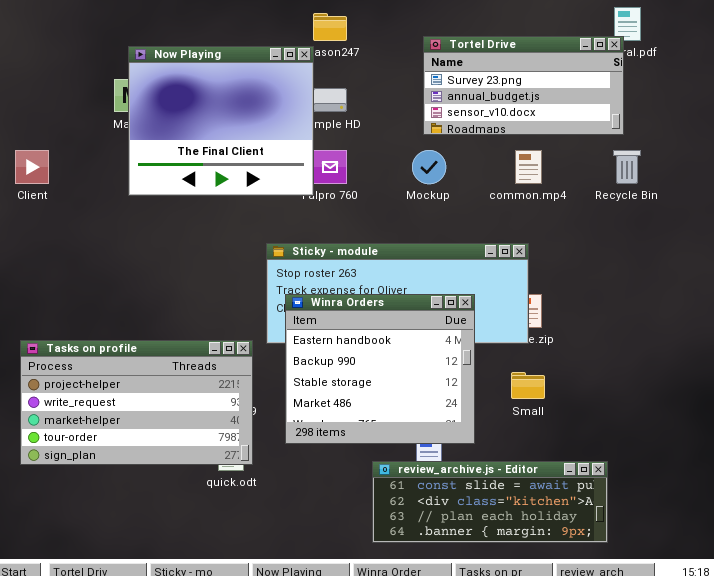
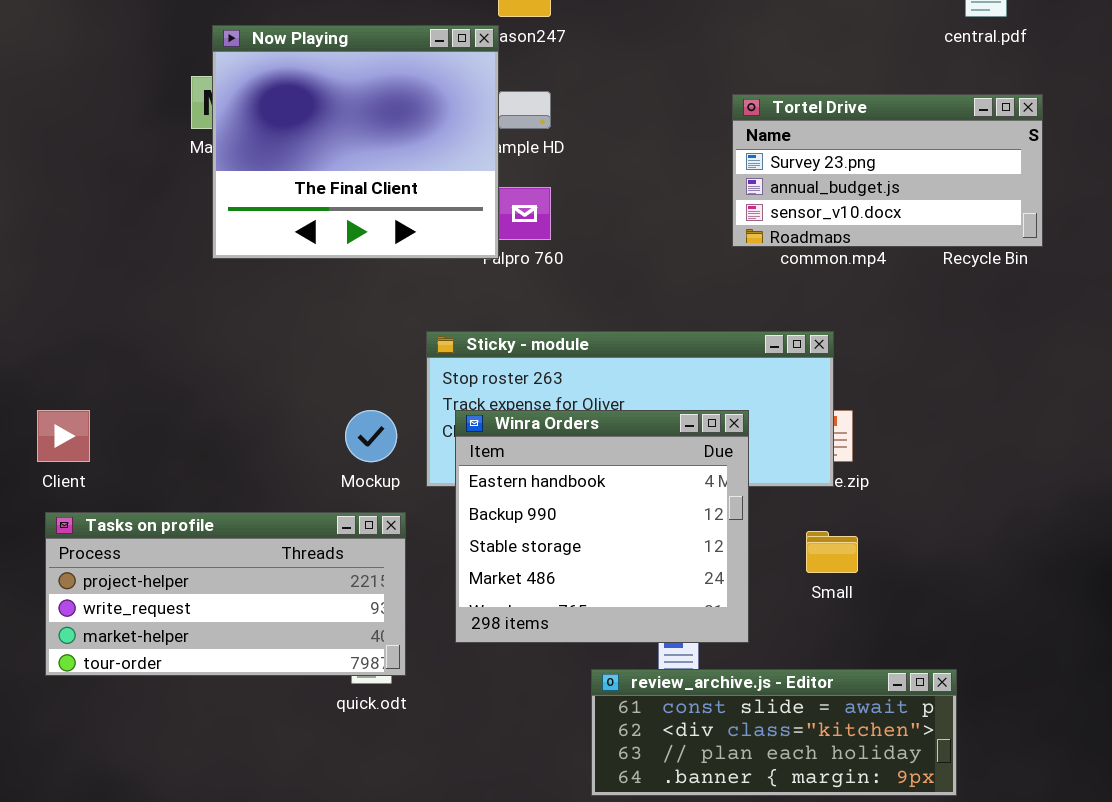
Tortel Drive: [423,36,624,135] -> [732,94,1043,247], moved
Client: [15,150,49,184] -> [37,410,90,462], moved
Mockup: [412,150,446,184] -> [345,410,397,462], moved
Tasks on profile: [20,340,253,465] -> [45,512,406,676], resized

